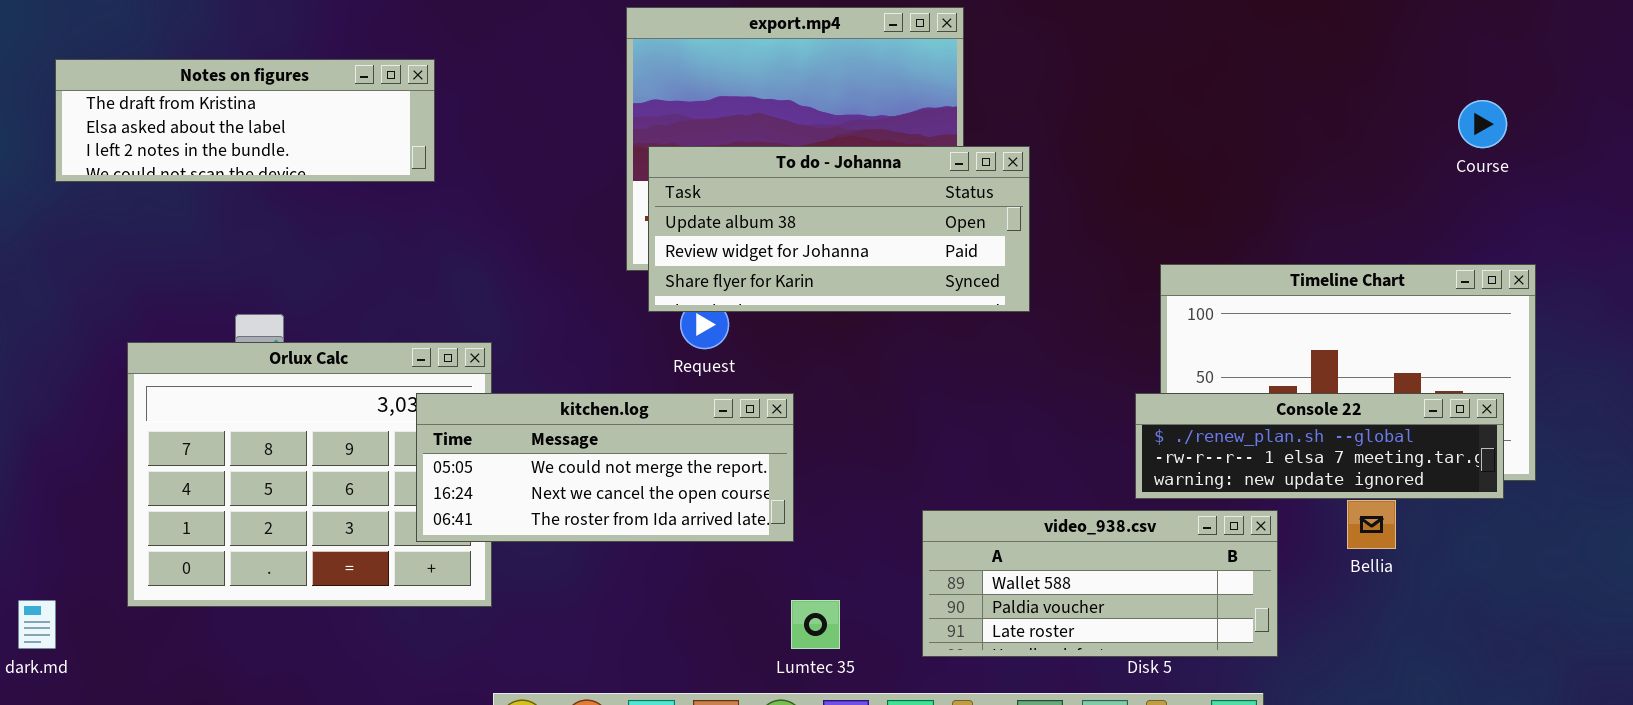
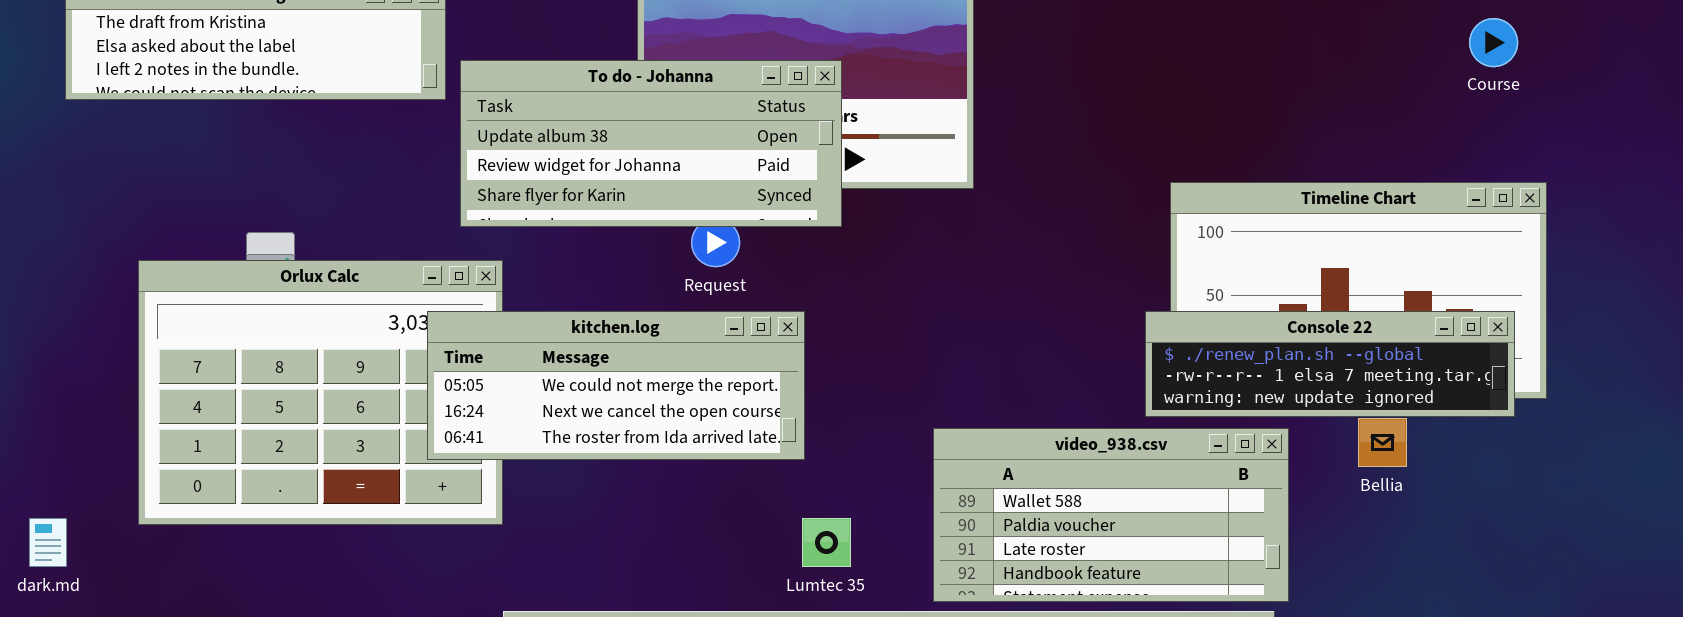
To do - Johanna: [648,146,1030,312] -> [460,60,842,227], moved
video_938.csv: [922,510,1278,657] -> [933,428,1289,602], resized

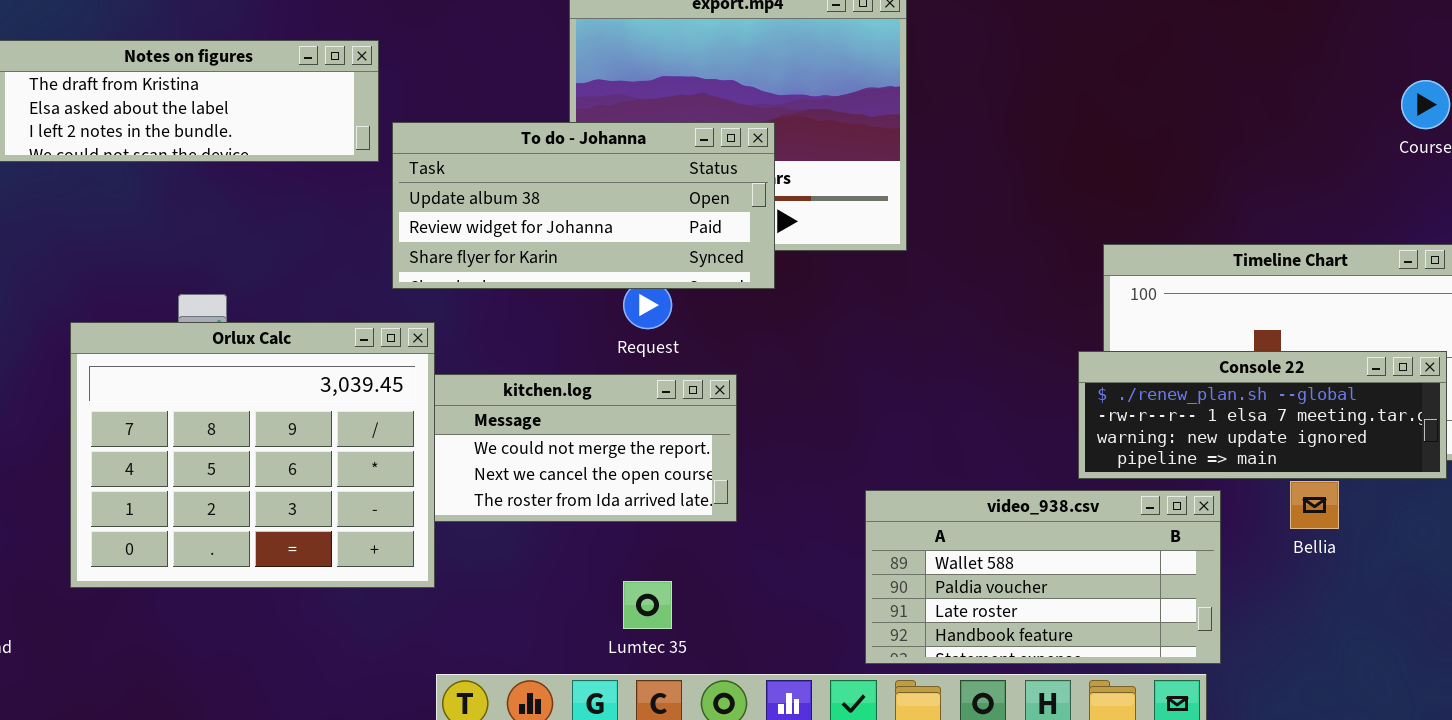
Orlux Calc: [138,260,503,525] -> [70,322,435,588], raised
Console 22: [1145,311,1515,417] -> [1078,351,1447,479], resized
Lumtec 35: [802,518,851,567] -> [623,581,672,629], moved

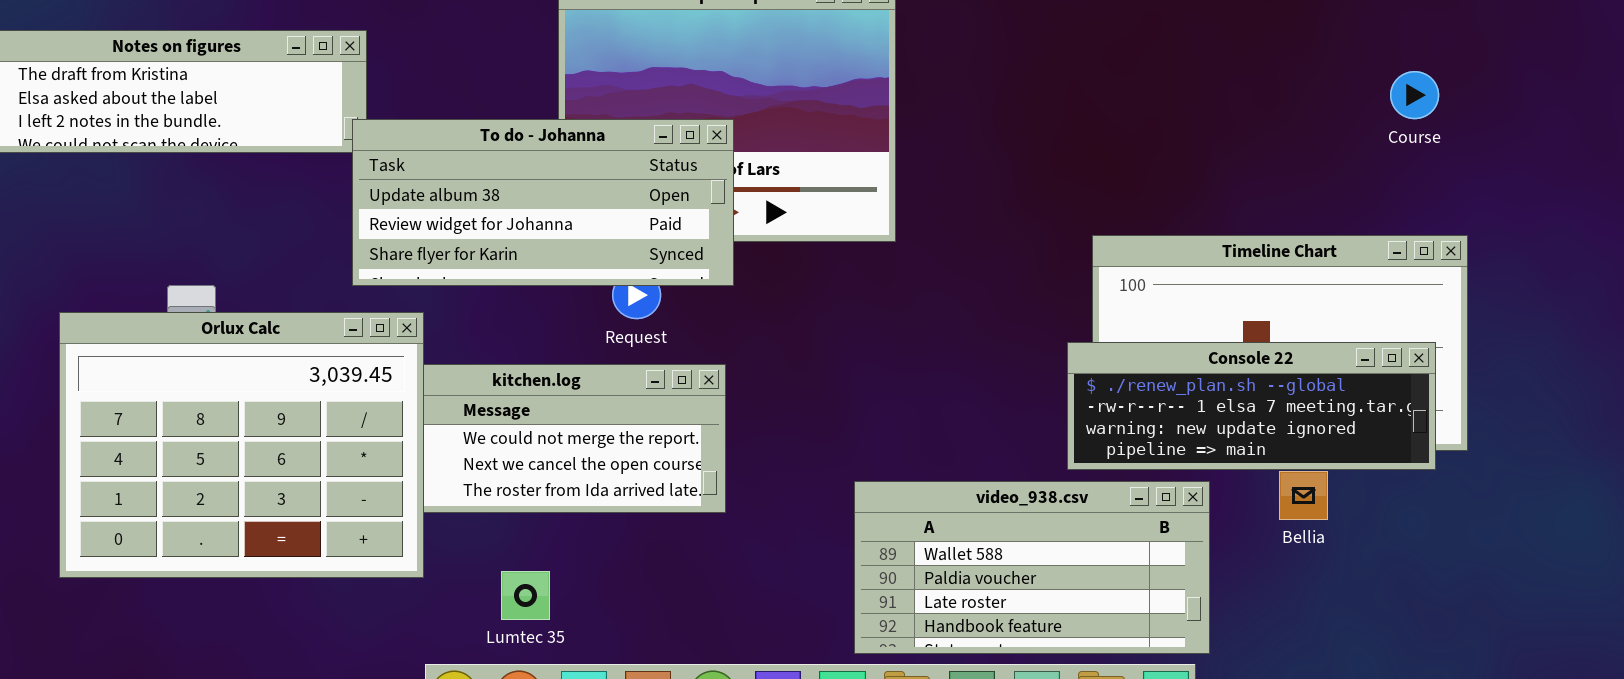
To do - Johanna: [392,122,775,289] -> [352,119,734,286], moved
Lumtec 35: [623,581,672,629] -> [501,571,550,620], moved

